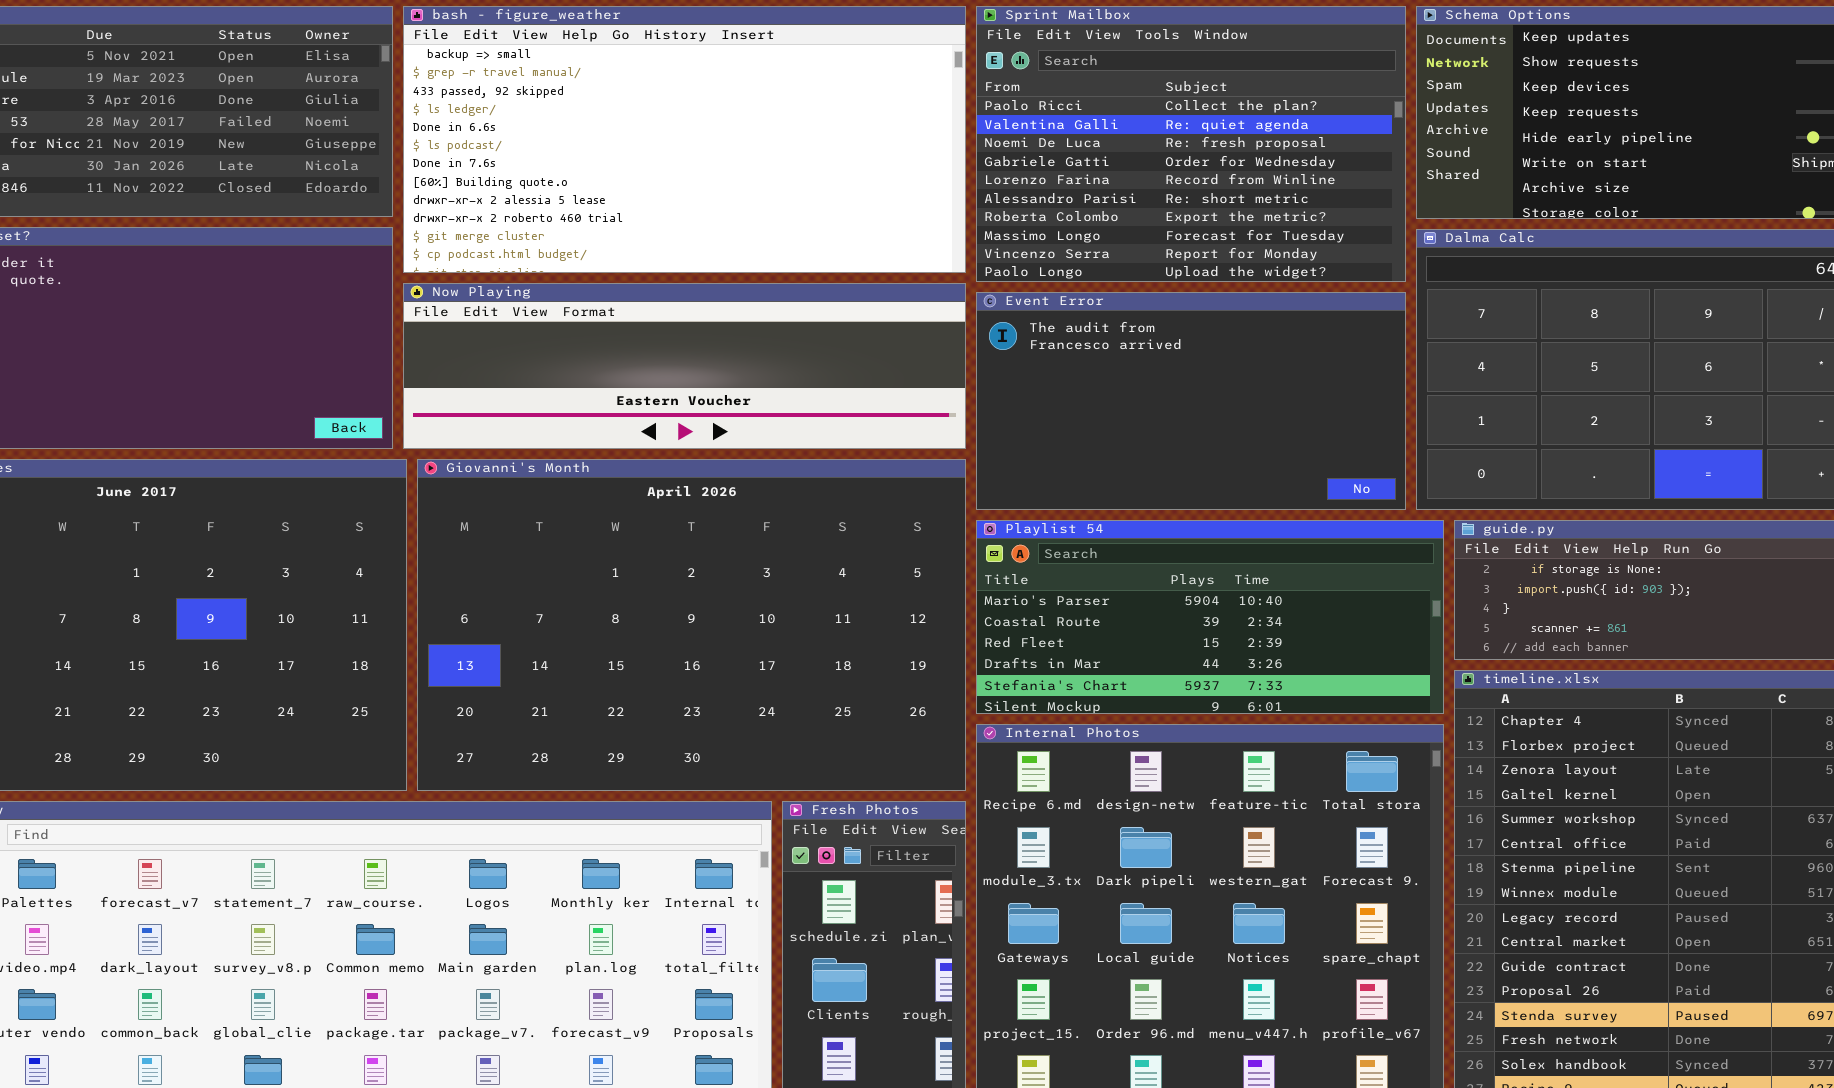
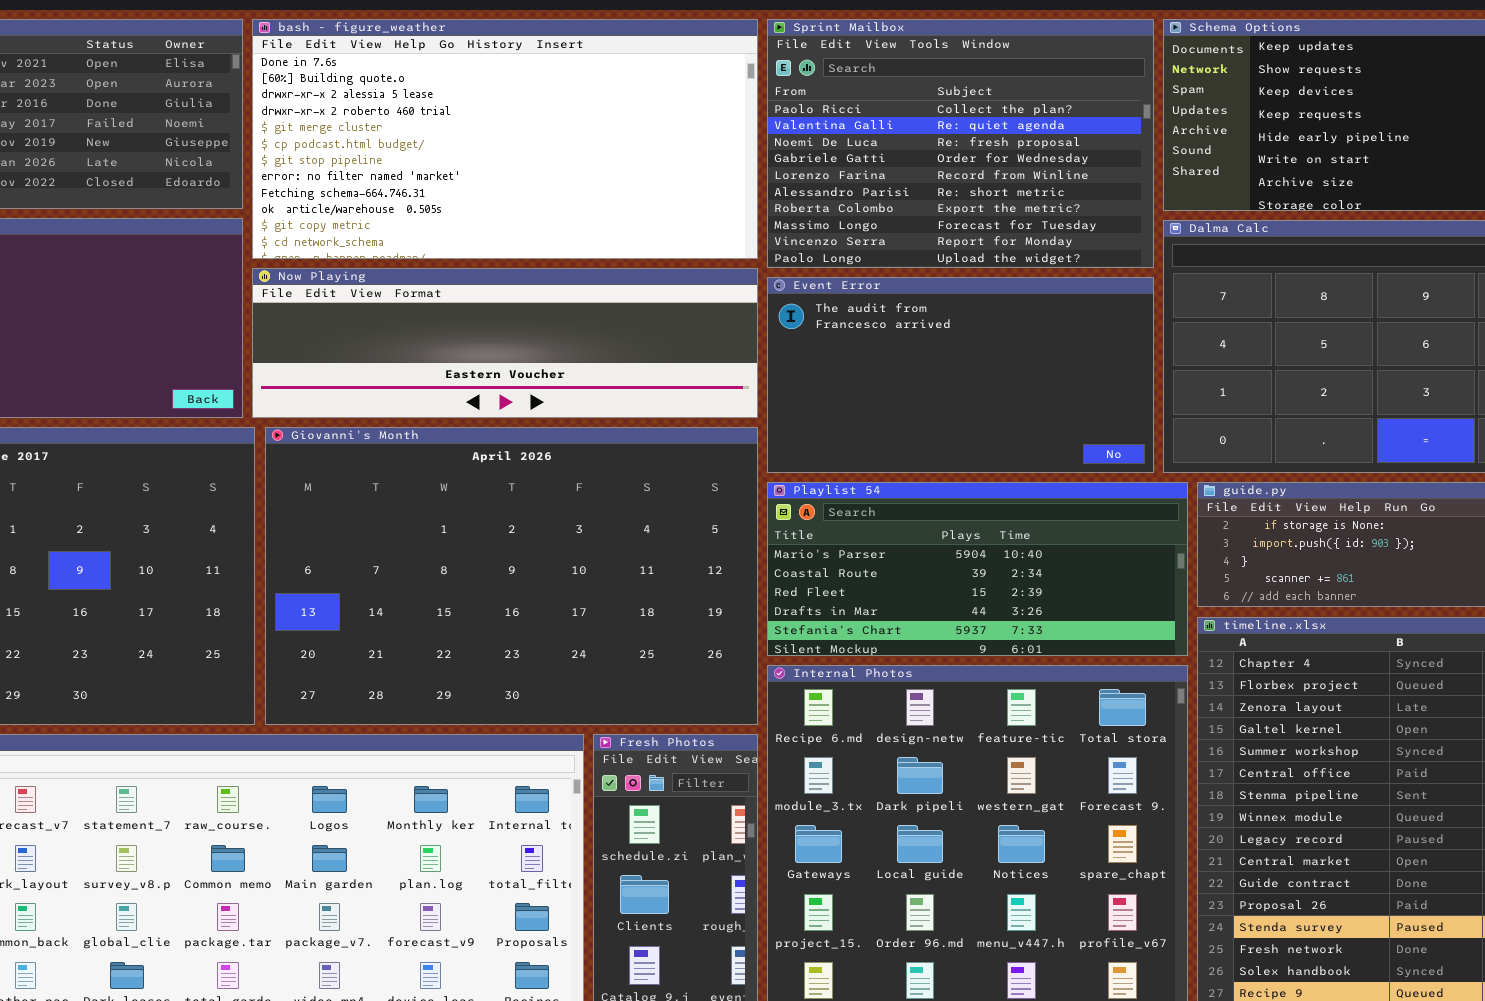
bash - figure_weather: [403,6,966,273] -> [252,19,758,259], scrolled down 6 rows

